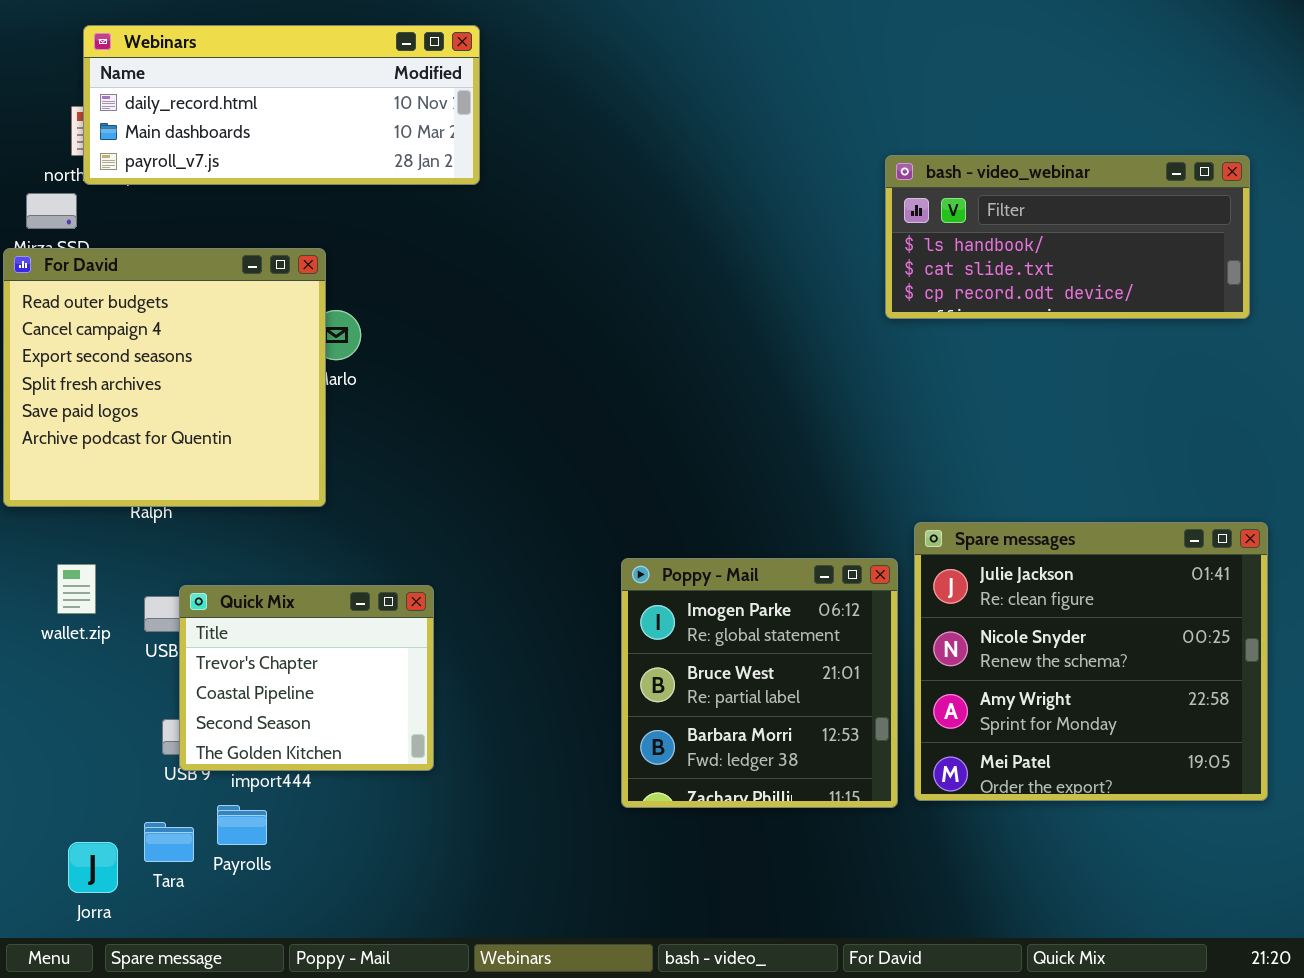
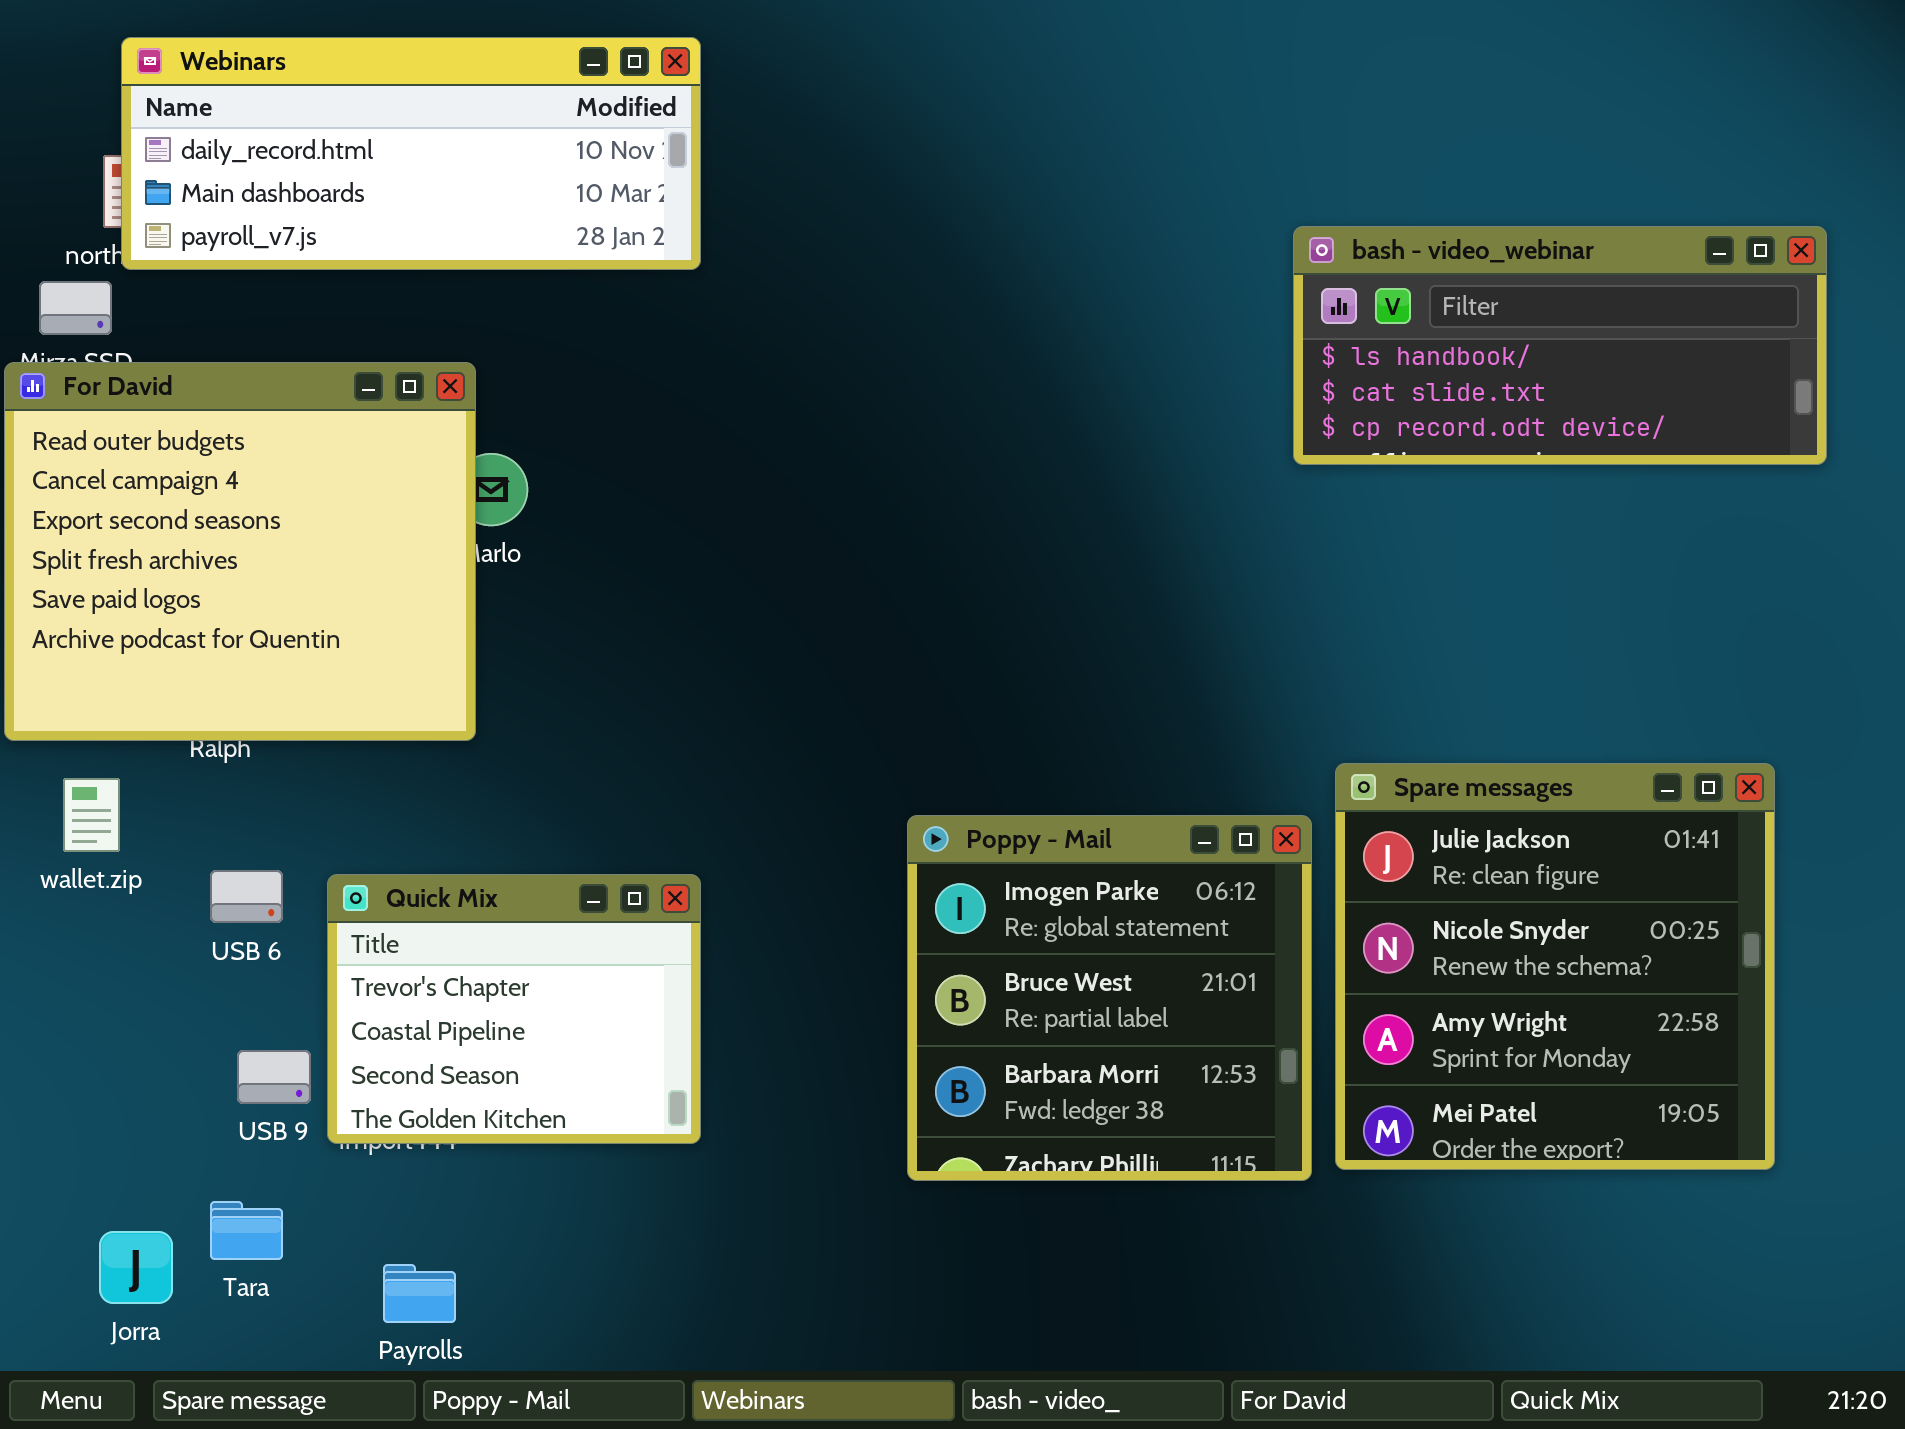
Spare messages: [914,522,1268,801] -> [1335,763,1775,1170], resized
wallet.zip: [57,564,96,614] -> [63,778,120,852], moved
Quick Mix: [179,585,434,771] -> [327,874,701,1144], moved
Payrolls: [217,805,267,845] -> [383,1264,456,1323], moved

